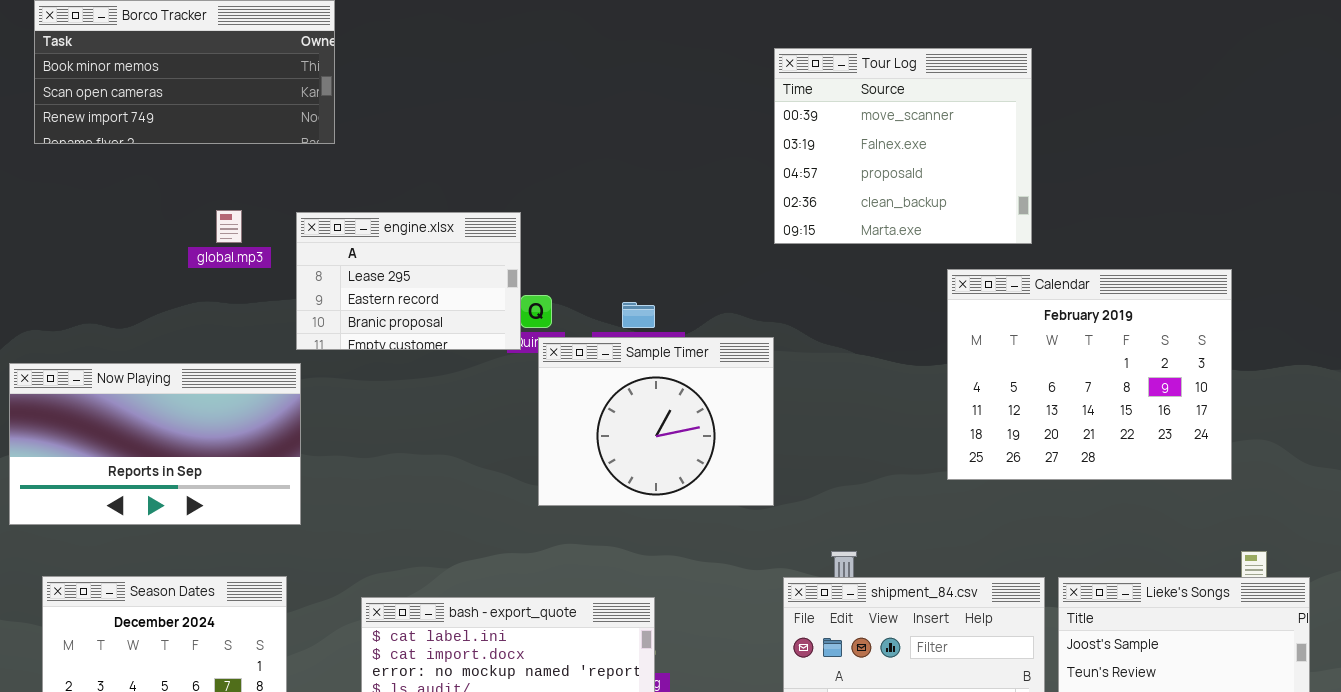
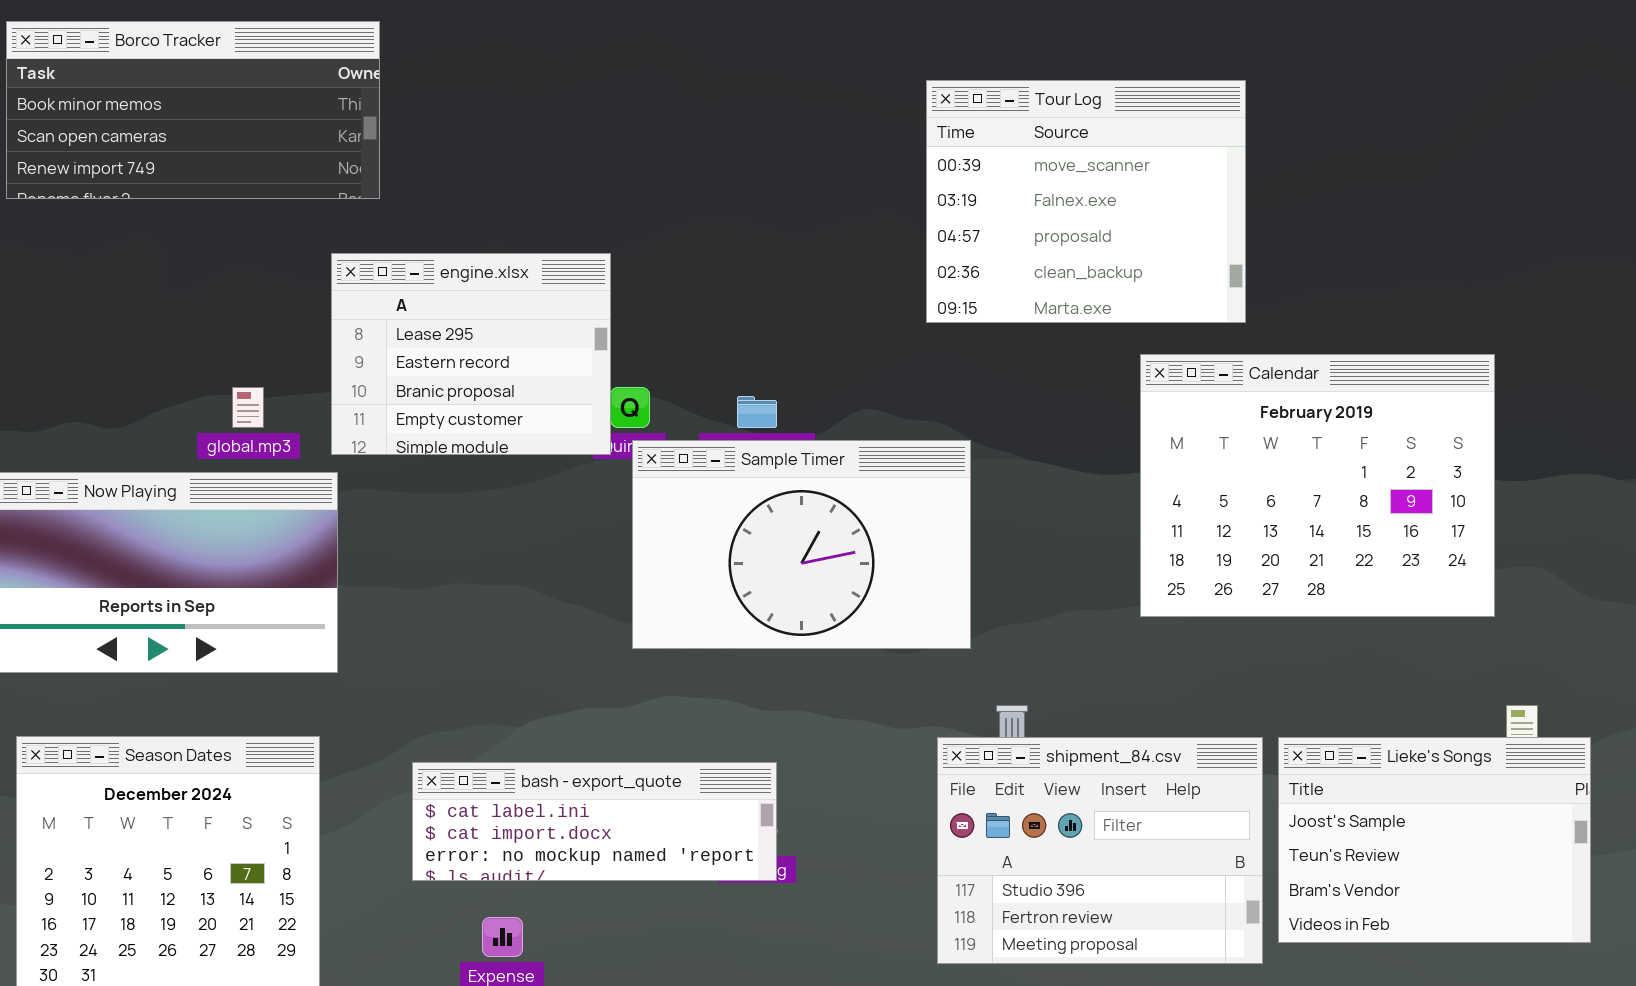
global.mp3: [216,210,242,243] -> [232,387,264,428], moved
engine.xlsx: [296,212,521,350] -> [331,253,611,455], resized
Sample Timer: [538,337,774,506] -> [632,440,971,649], resized

